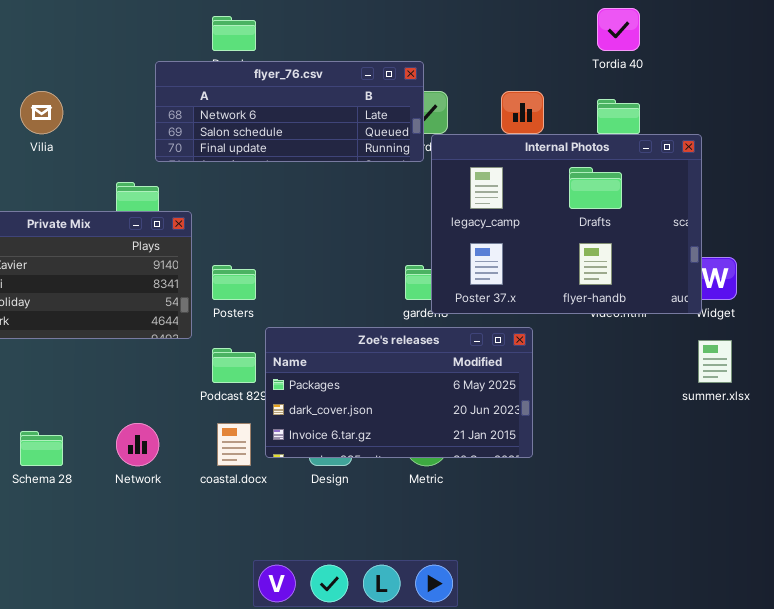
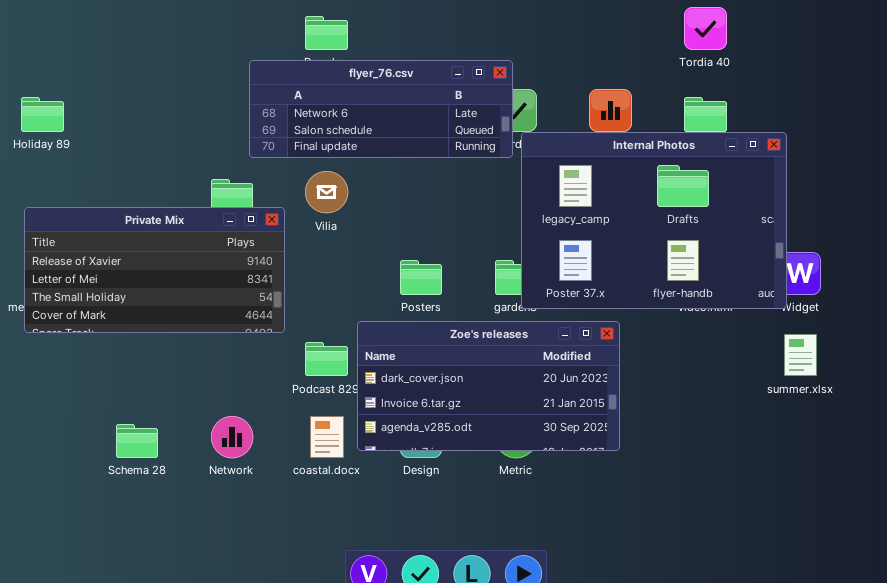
Vilia: [20,91,63,134] -> [305,171,348,213], moved
Posters: [212,265,256,300] -> [400,260,442,295], moved
Zoe's releases: [265,327,533,458] -> [357,321,620,451], scrolled down 1 row

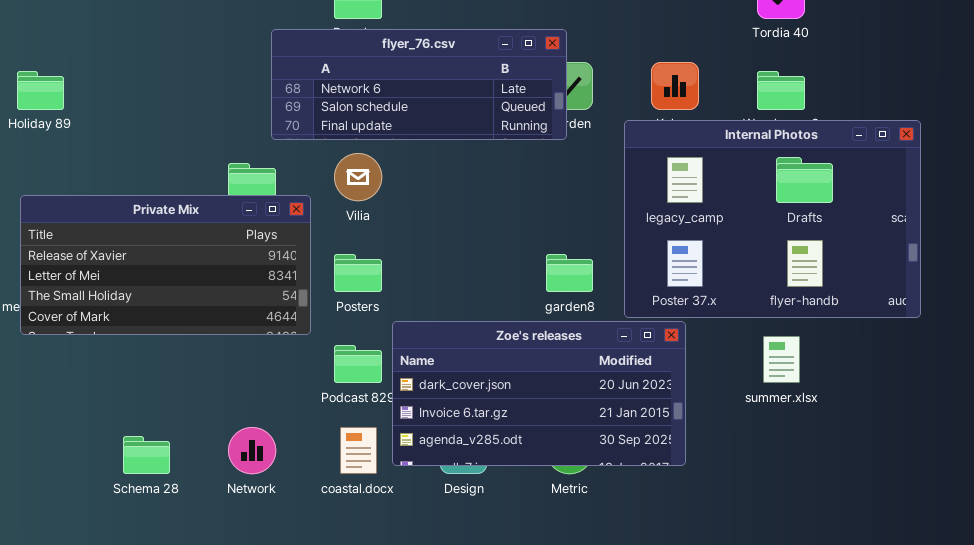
Internal Photos: [521,132,787,309] -> [624,120,921,318], moved
Posters: [400,260,442,295] -> [334,254,382,292], moved
summer.xlsx: [784,334,817,376] -> [763,336,800,383], moved

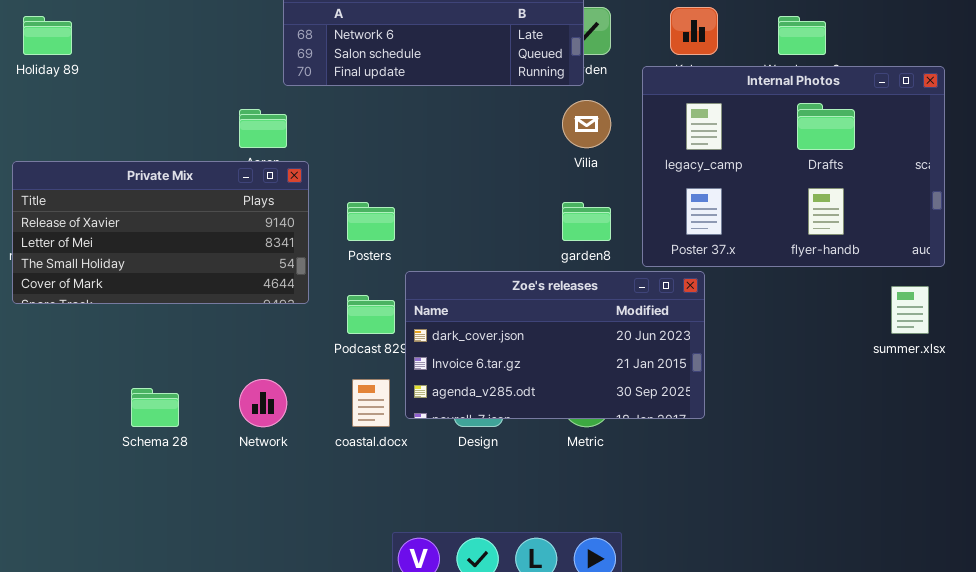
Vilia: [334,153,382,201] -> [562,100,611,148], moved
Private Mix: [20,195,311,335] -> [12,161,309,304], moved
summer.xlsx: [763,336,800,383] -> [891,286,929,334], moved

